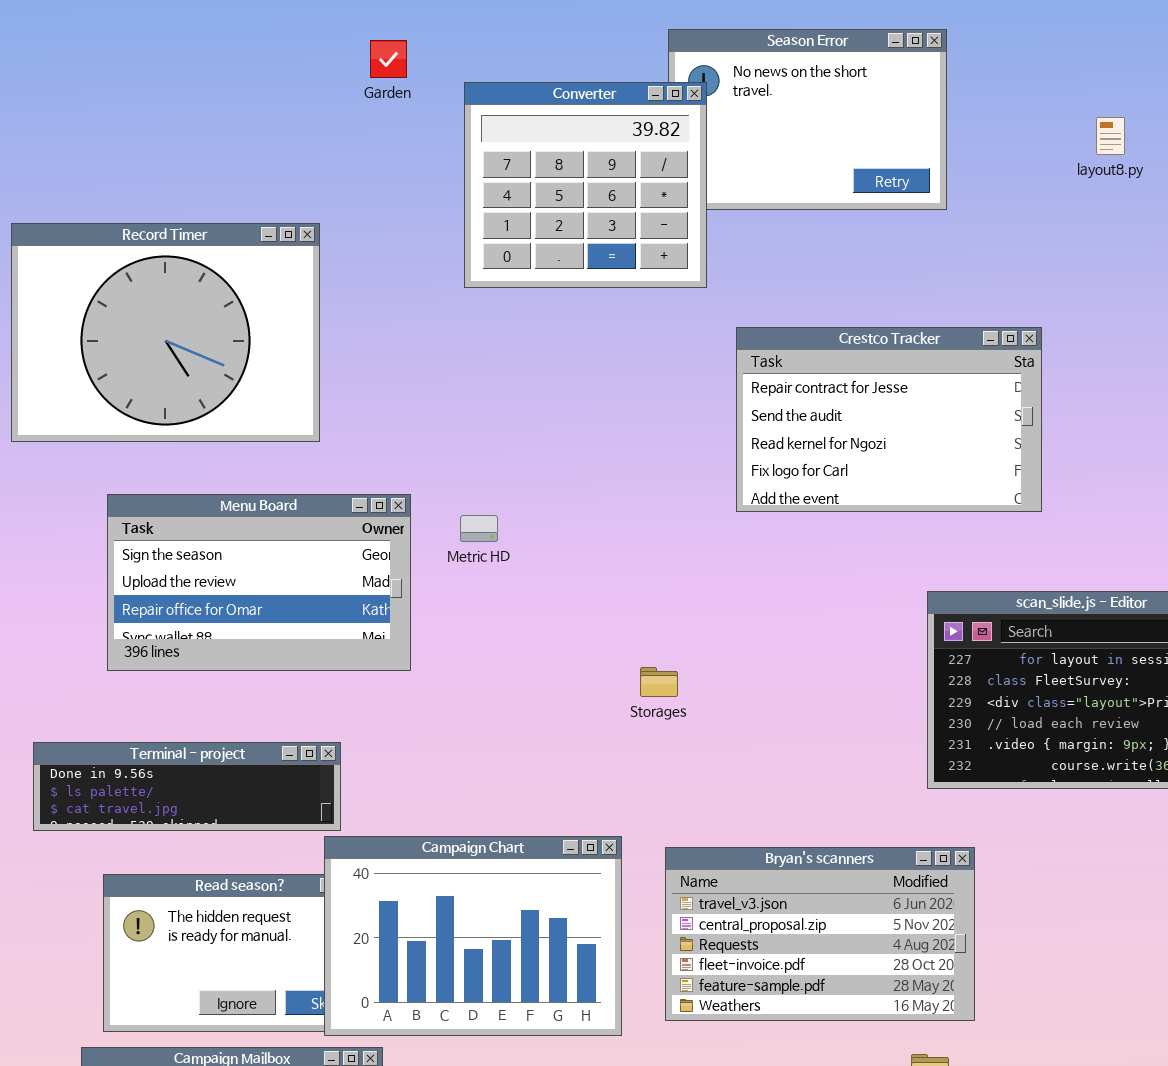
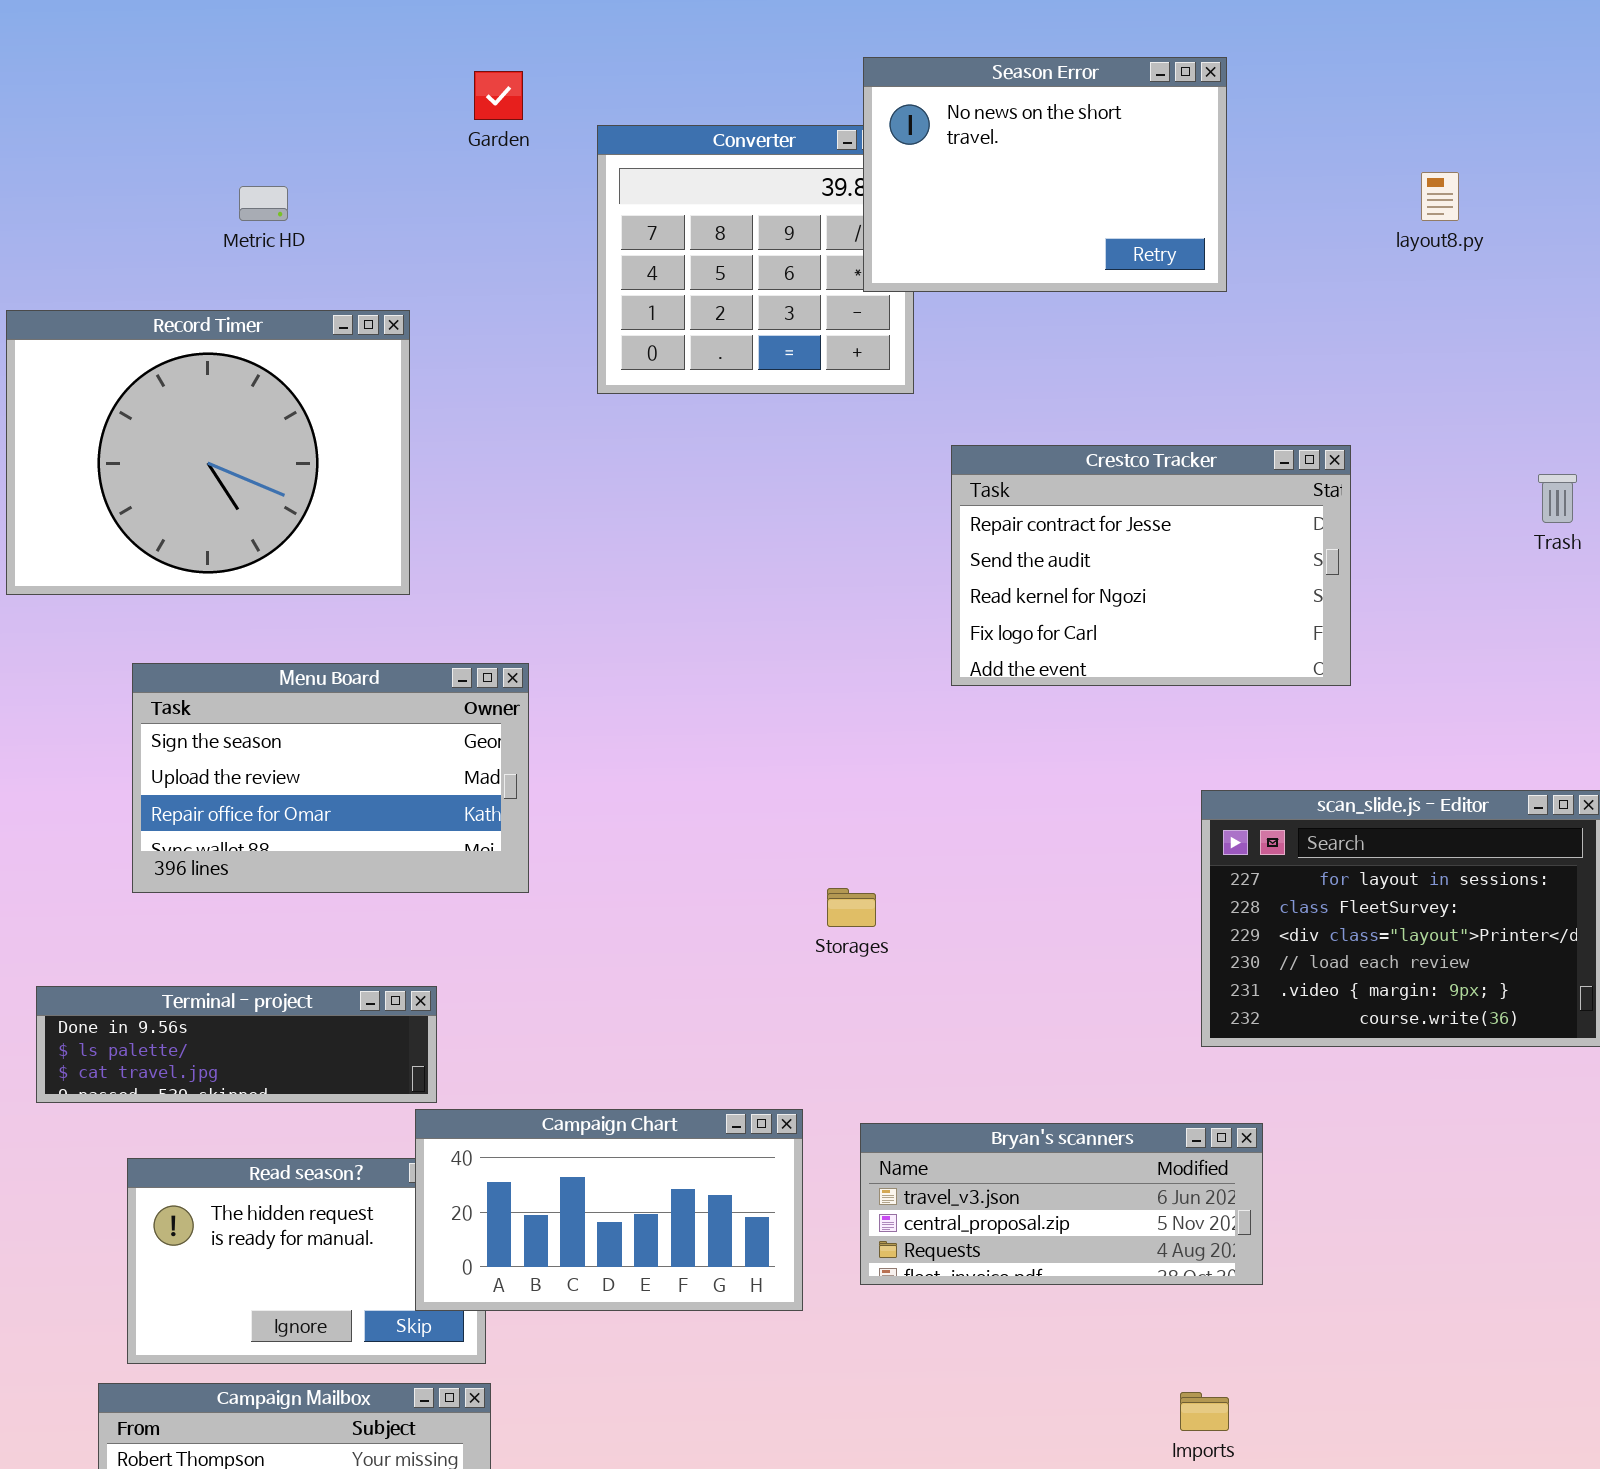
Season Error: [668,29,947,210] -> [863,57,1227,292], raised
Metric HD: [460,515,498,542] -> [239,186,288,221], moved
Campaign Chart: [324,836,622,1036] -> [415,1109,803,1311], resized
Bryan's scanners: [665,847,975,1021] -> [860,1123,1263,1285], resized

